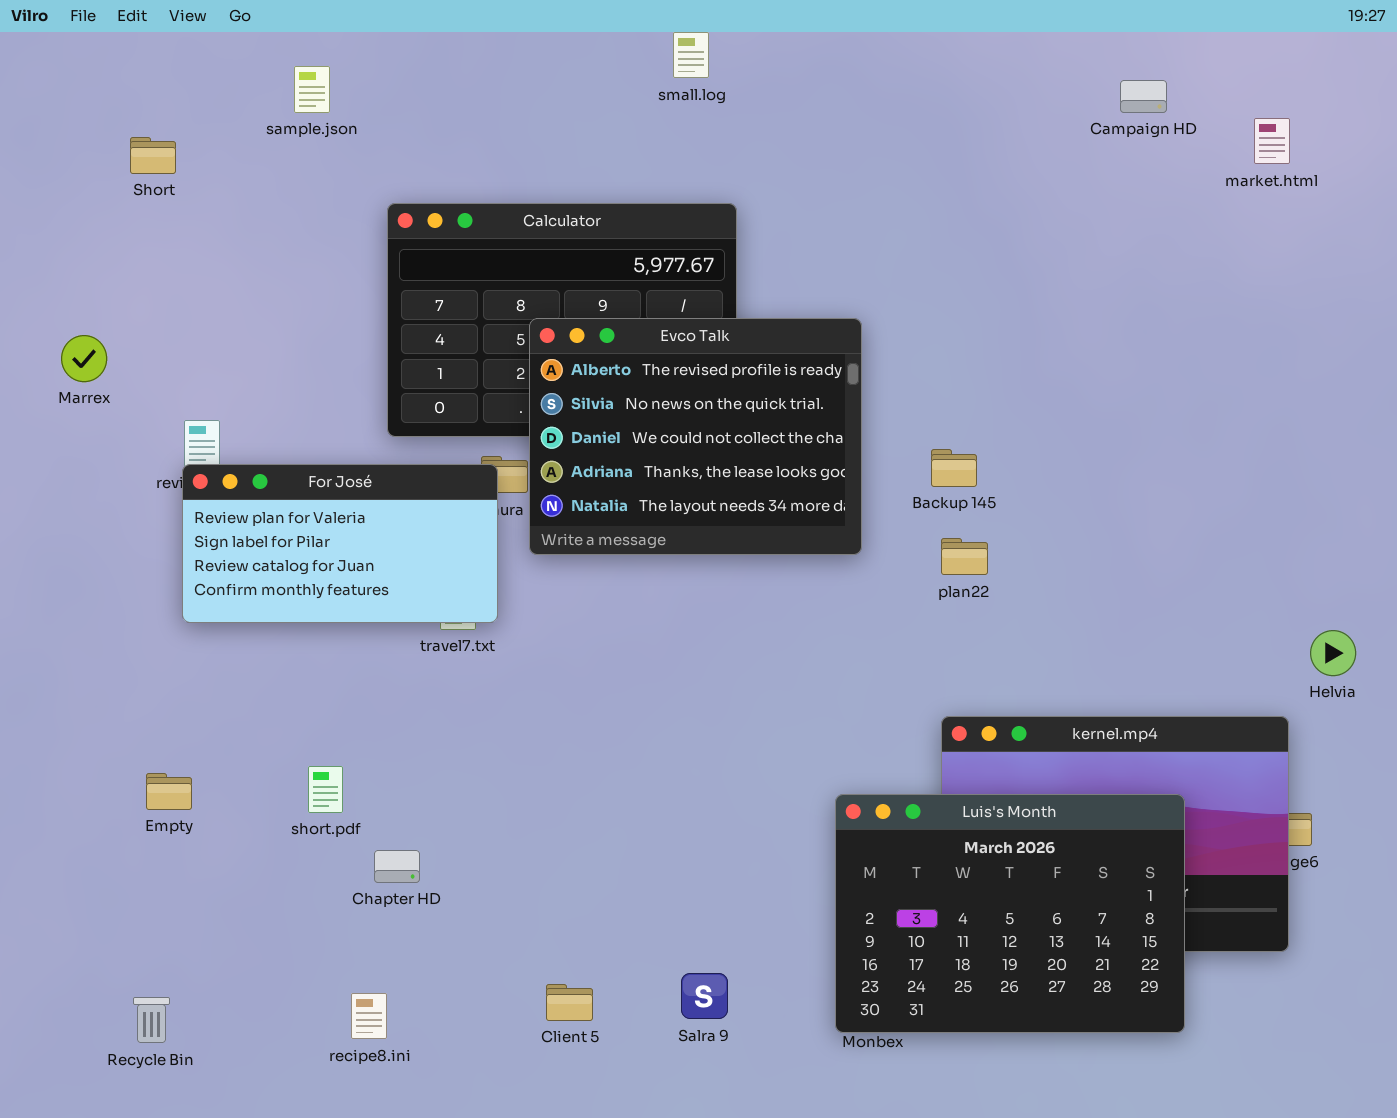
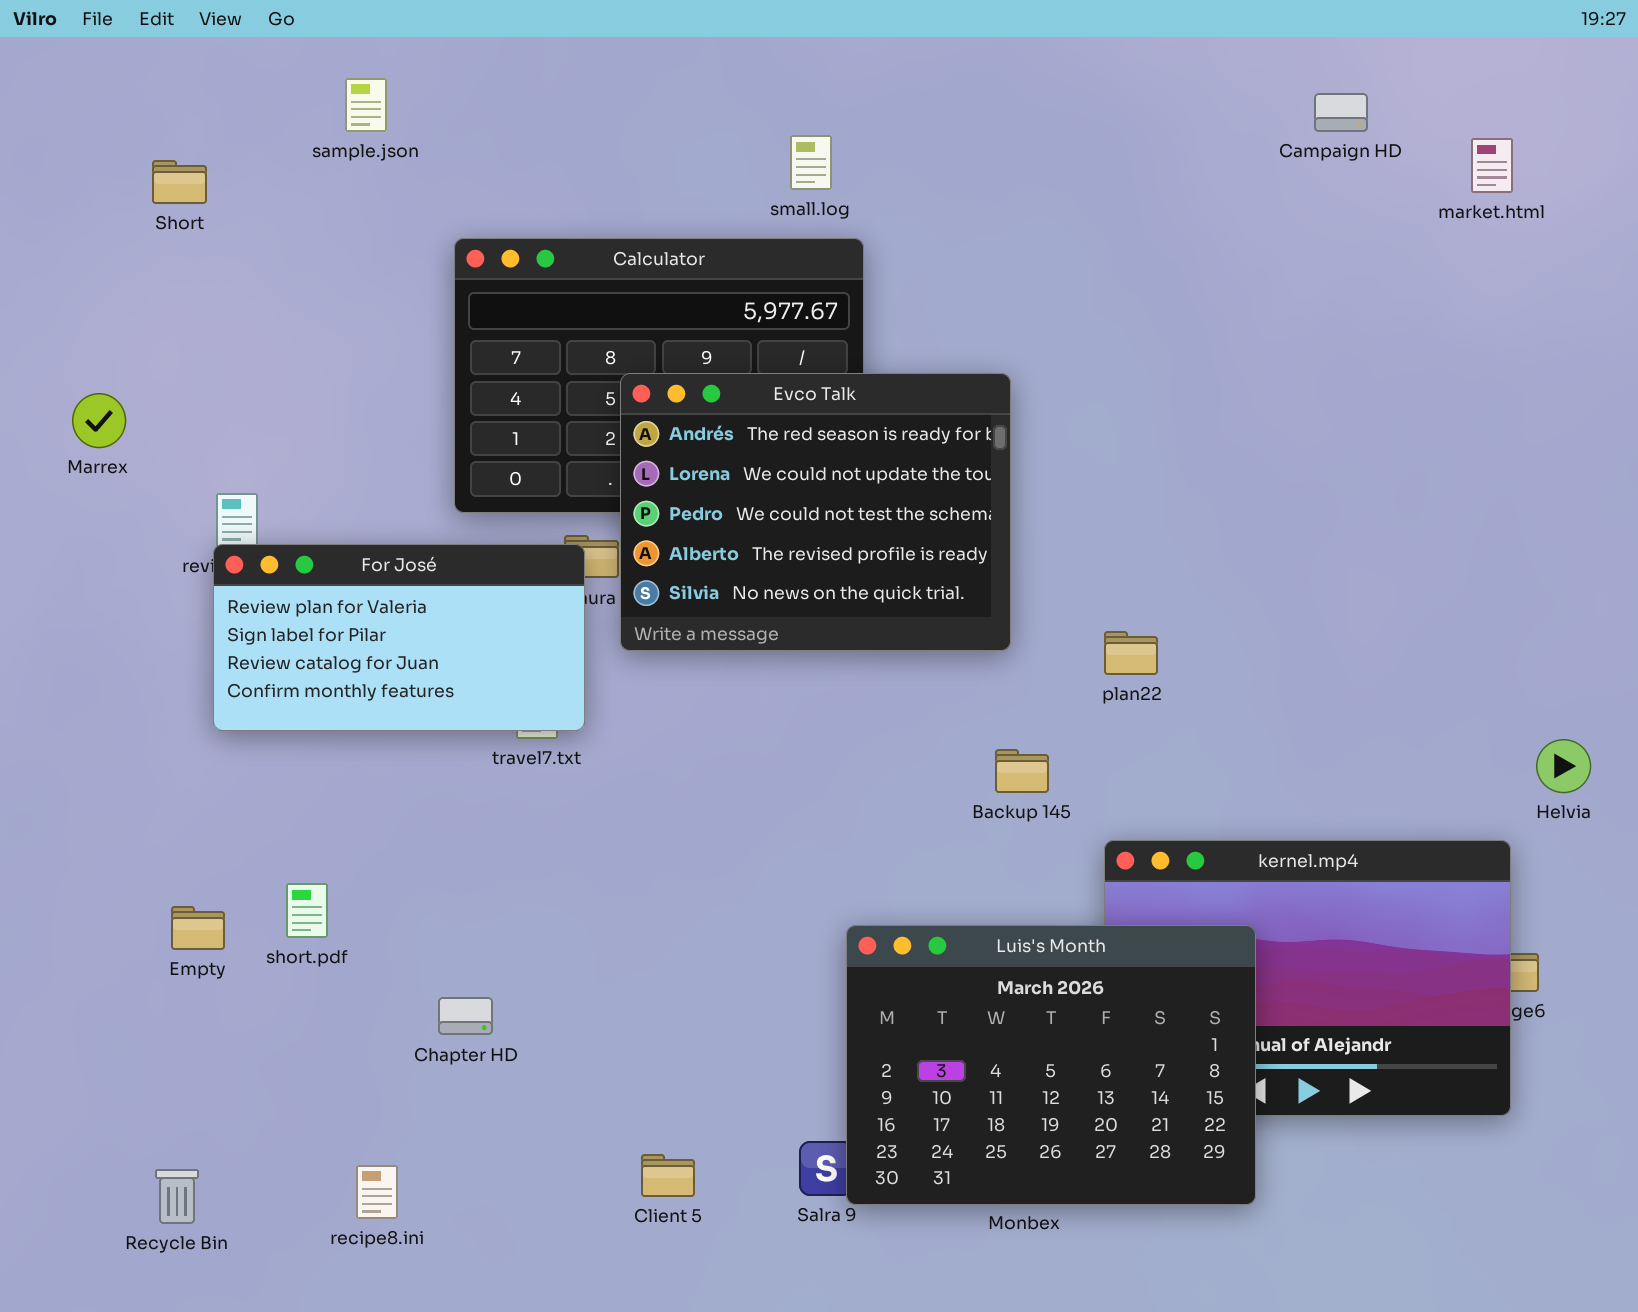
small.log: [673,32,709,78] -> [790,135,832,190], moved
Evco Talk: [529,318,862,555] -> [620,373,1011,651], scrolled up 3 rows
Backup 145: [931,449,977,487] -> [995,749,1049,793], moved
short.pdf: [308,766,343,813] -> [286,883,328,938], moved
Luis's Month: [835,794,1185,1033] -> [846,925,1256,1205], moved
recipe8.ini: [351,993,387,1039] -> [356,1165,398,1219], moved

